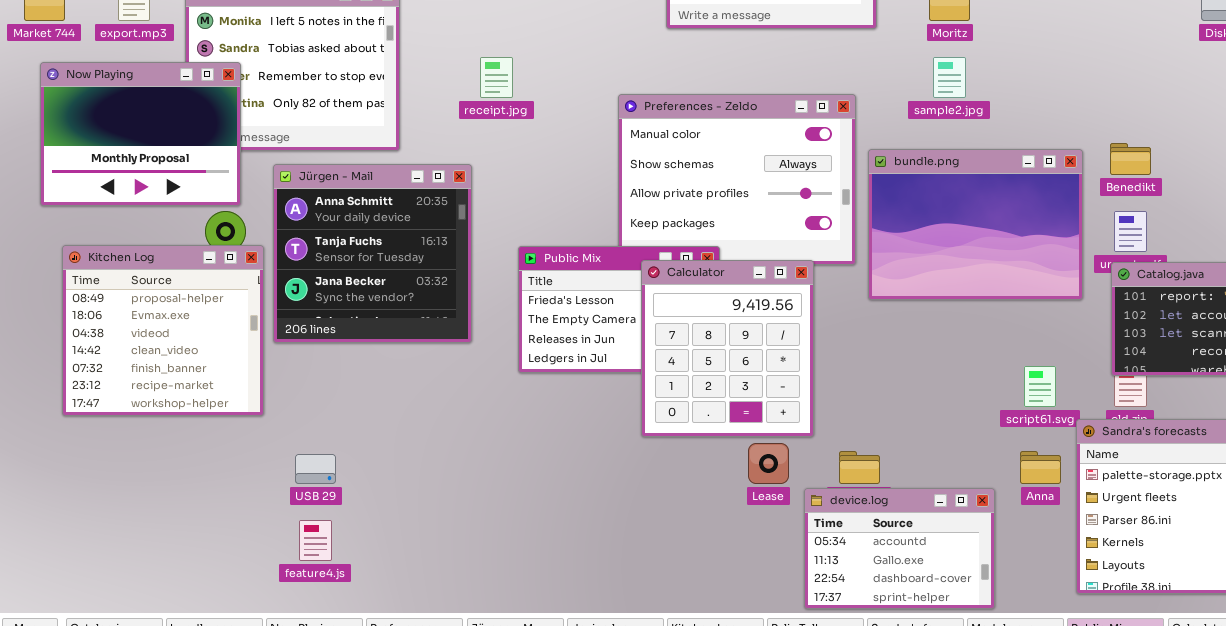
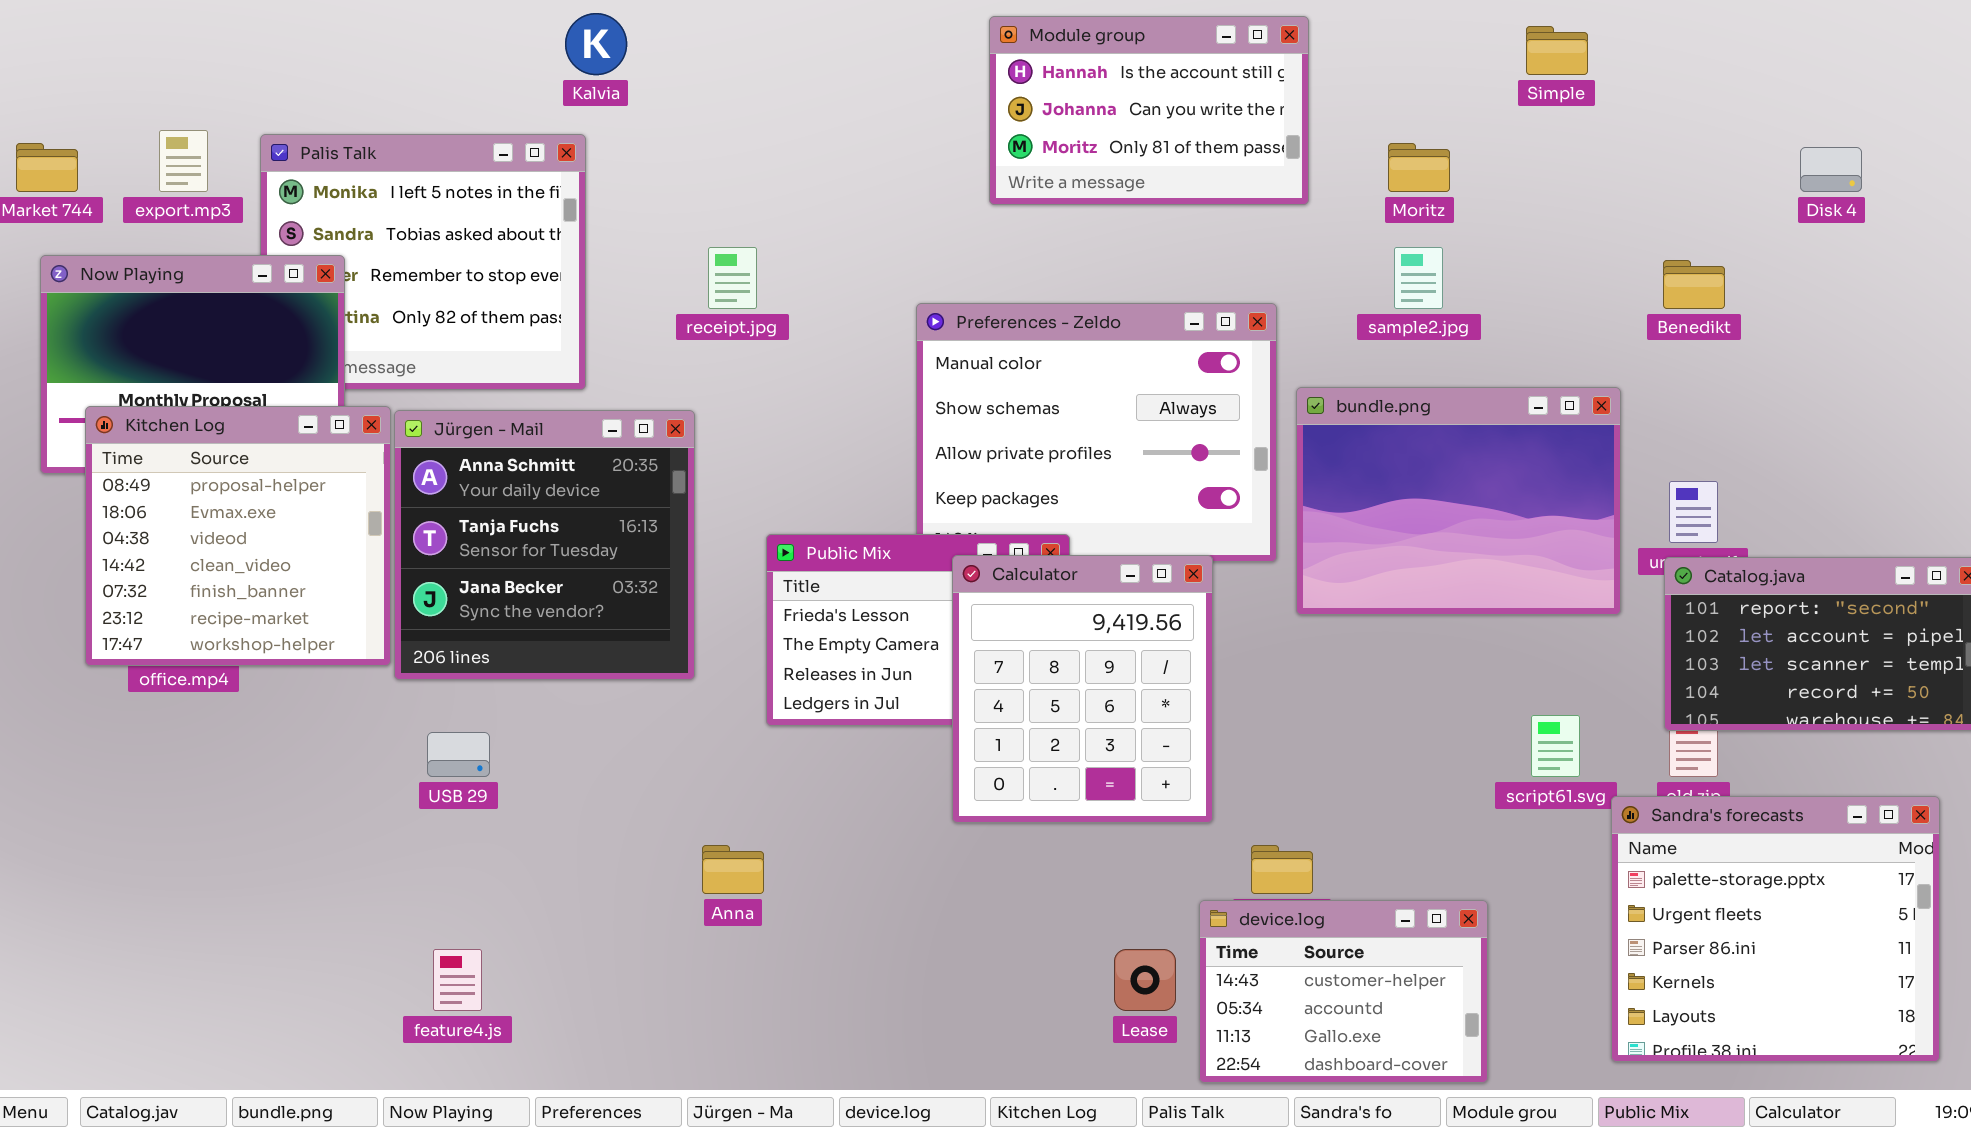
Benedikt: [1110,143,1151,175] -> [1663,260,1725,309], moved
Kitchen Log: [62,245,264,416] -> [85,406,391,666], moved
Lease: [748,443,789,484] -> [1114,949,1176,1011], moved
Anna: [1020,451,1061,484] -> [702,845,764,894], moved
USB 29: [295,454,336,484] -> [427,732,490,777], moved
device.log: [804,488,995,609] -> [1199,900,1488,1083], scrolled up 1 row

